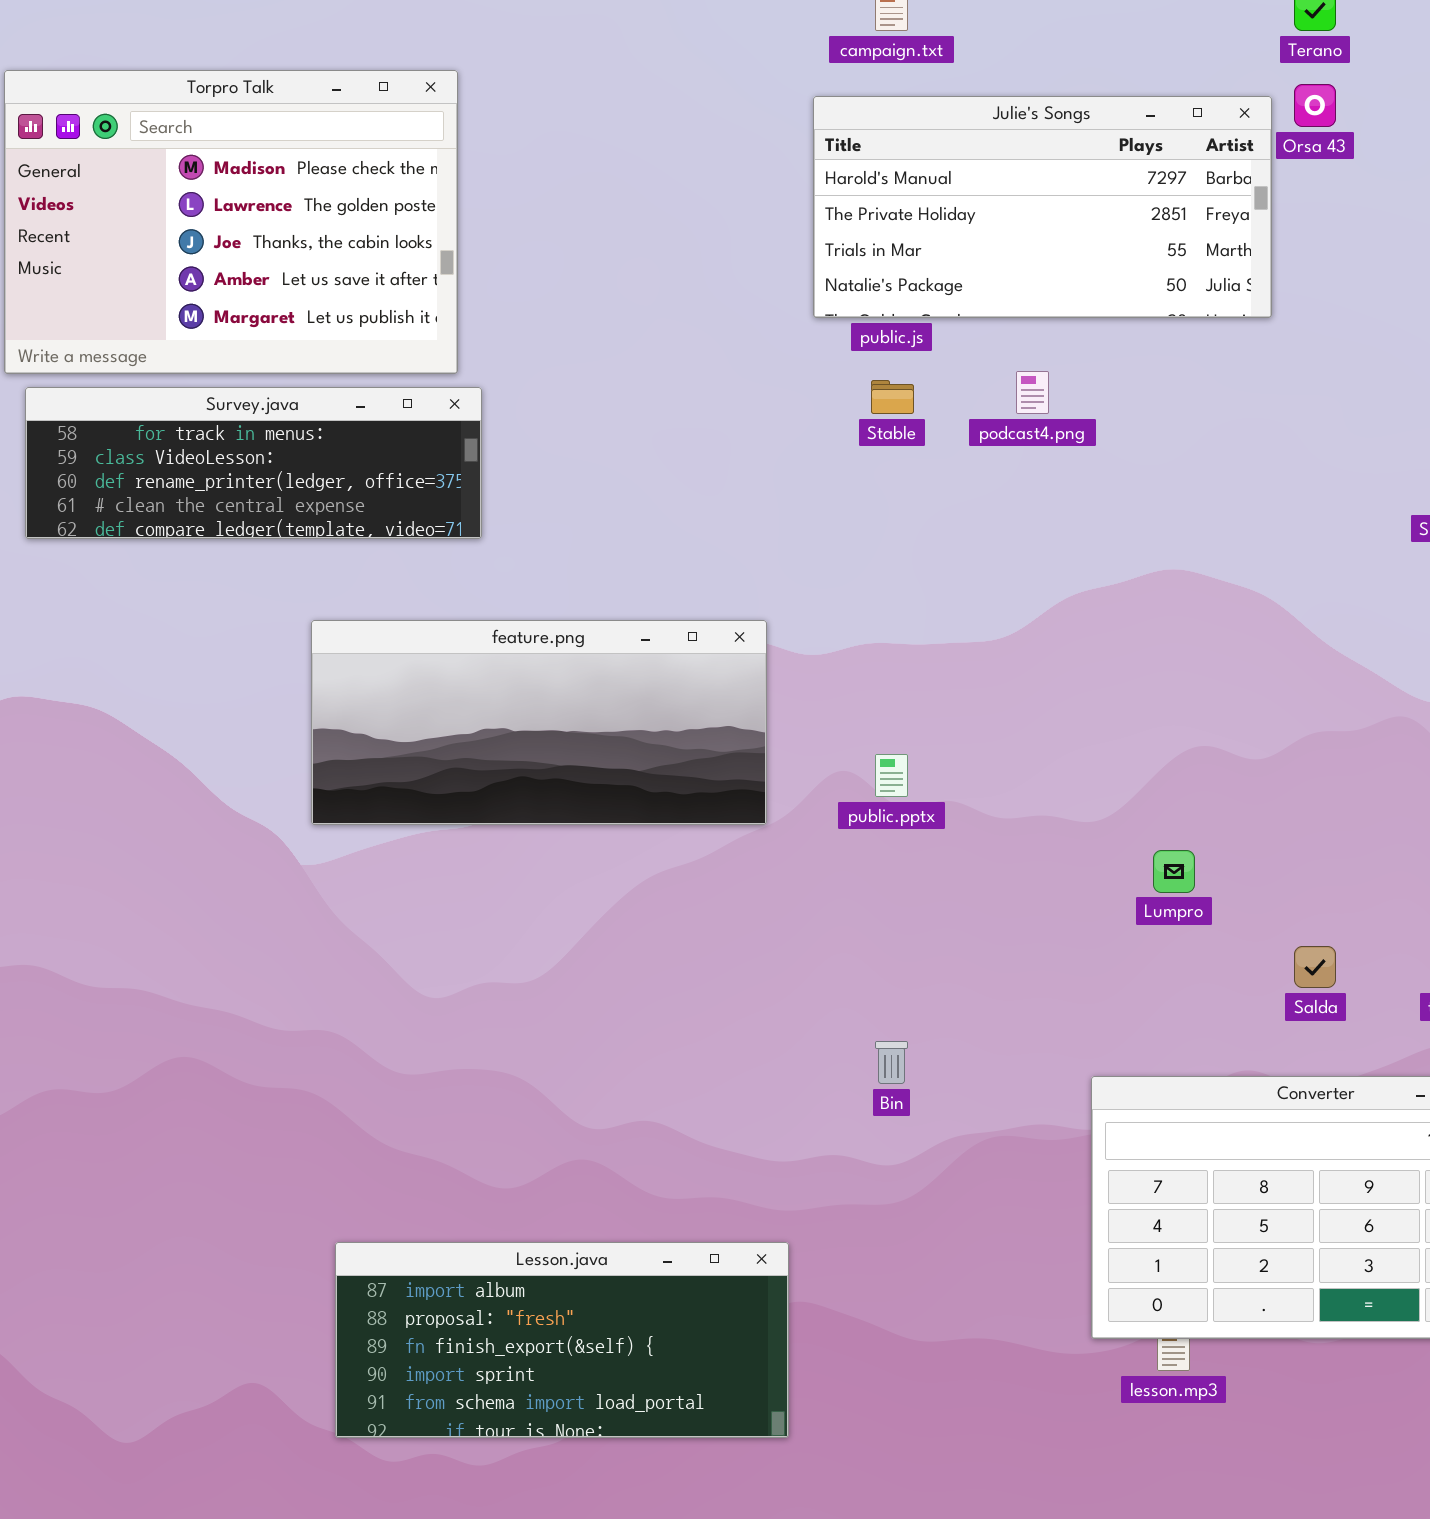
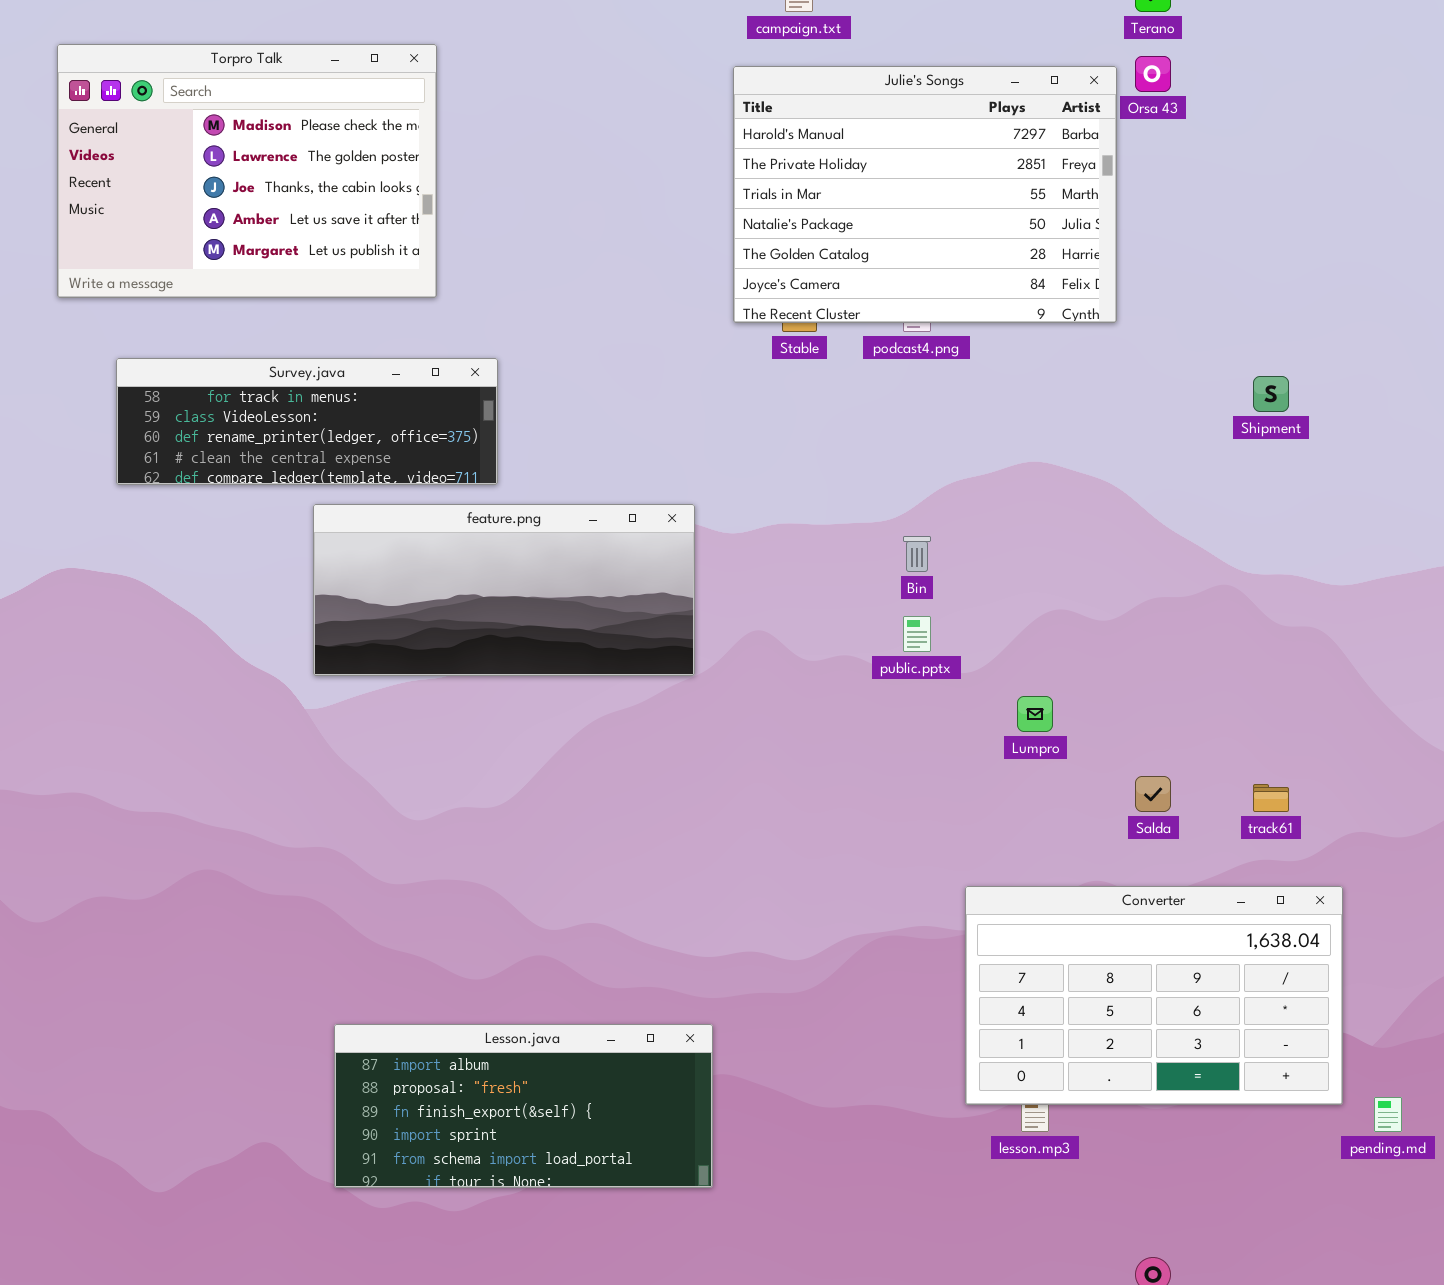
Julie's Songs: [813,96,1272,318] -> [733,66,1117,323], resized
Survey.java: [25,387,482,539] -> [116,358,498,485], moved
public.pptx: [875,754,908,797] -> [903,616,931,652], moved
Bin: [875,1041,908,1084] -> [903,536,931,572], moved

